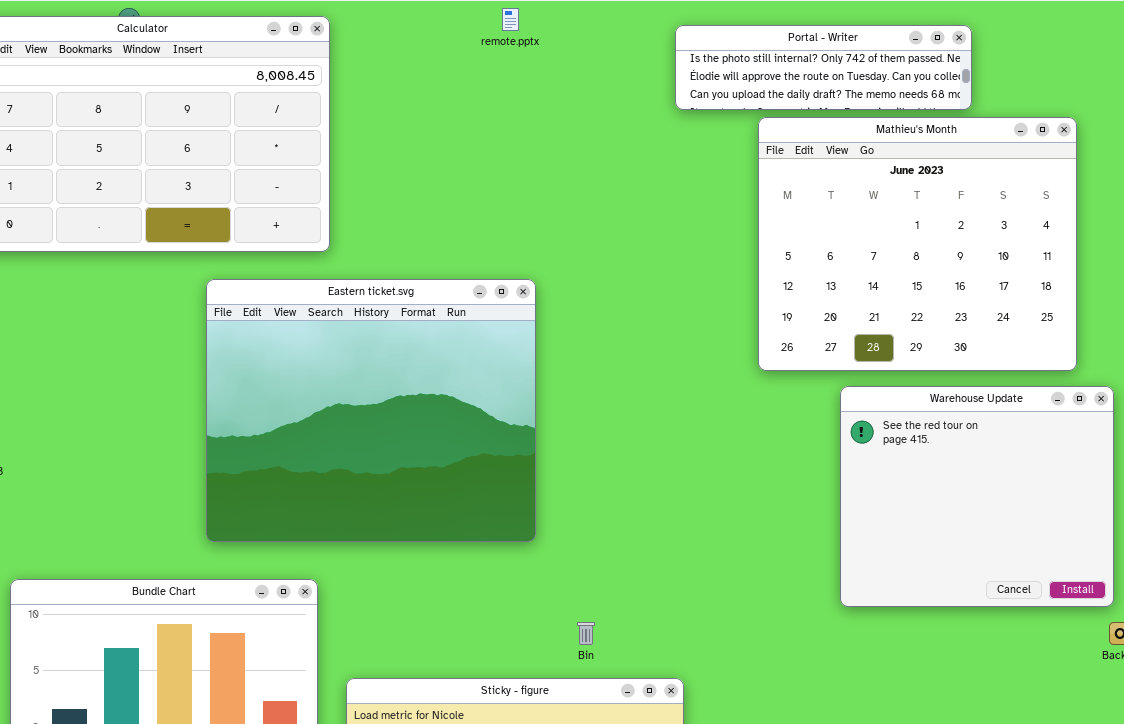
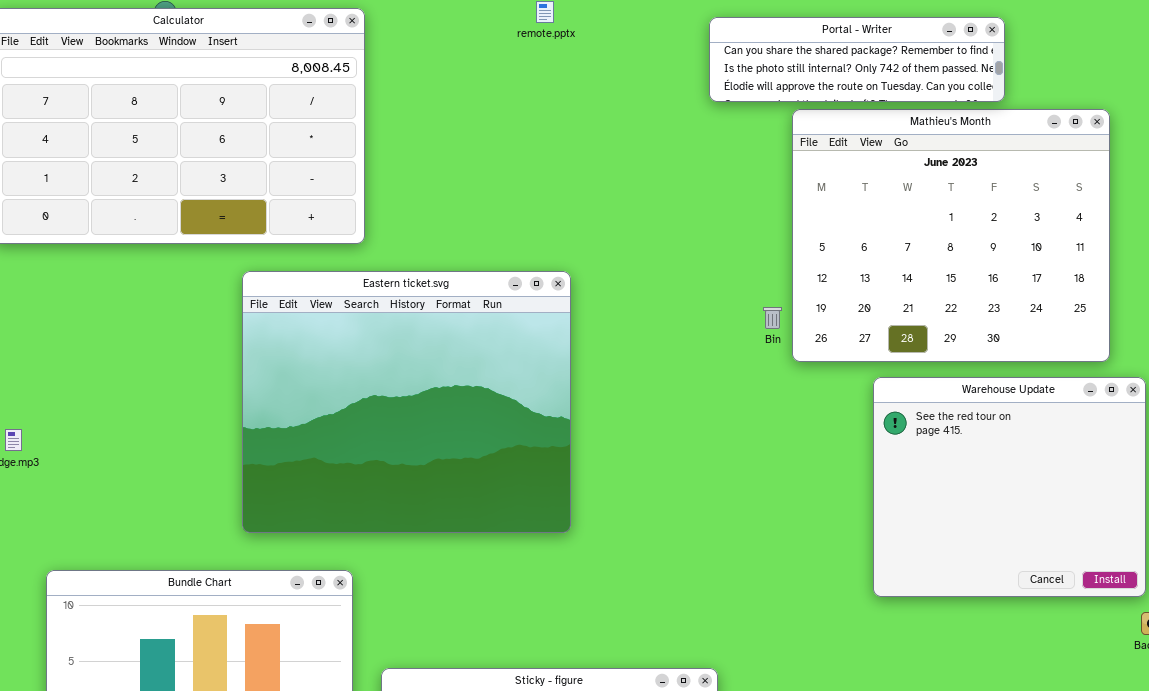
Portal - Writer: [675,25,972,110] -> [709,17,1005,102], scrolled up 1 row
Bin: [577,622,595,645] -> [763,307,782,329], moved

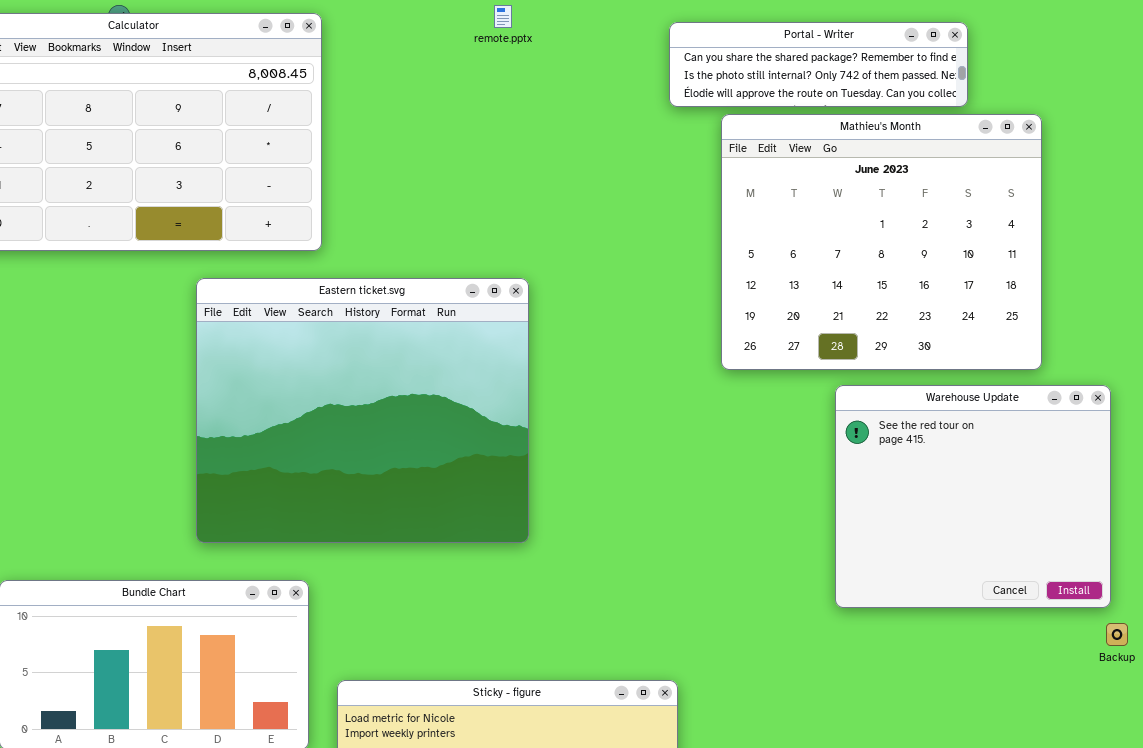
Mathieu's Month: [792,109,1110,362] -> [721,114,1042,370], moved

